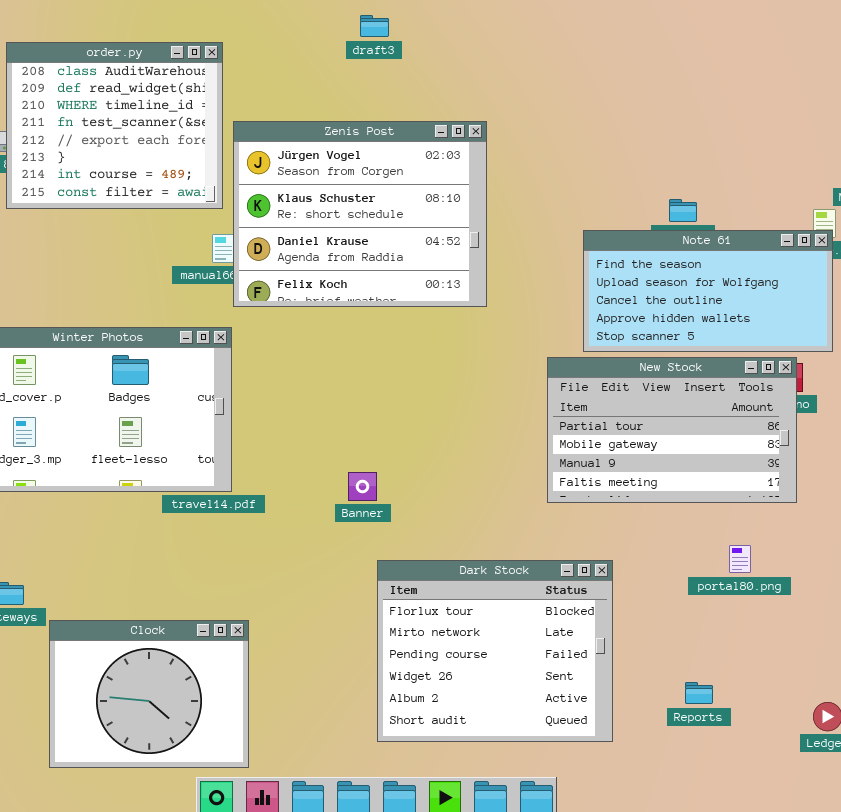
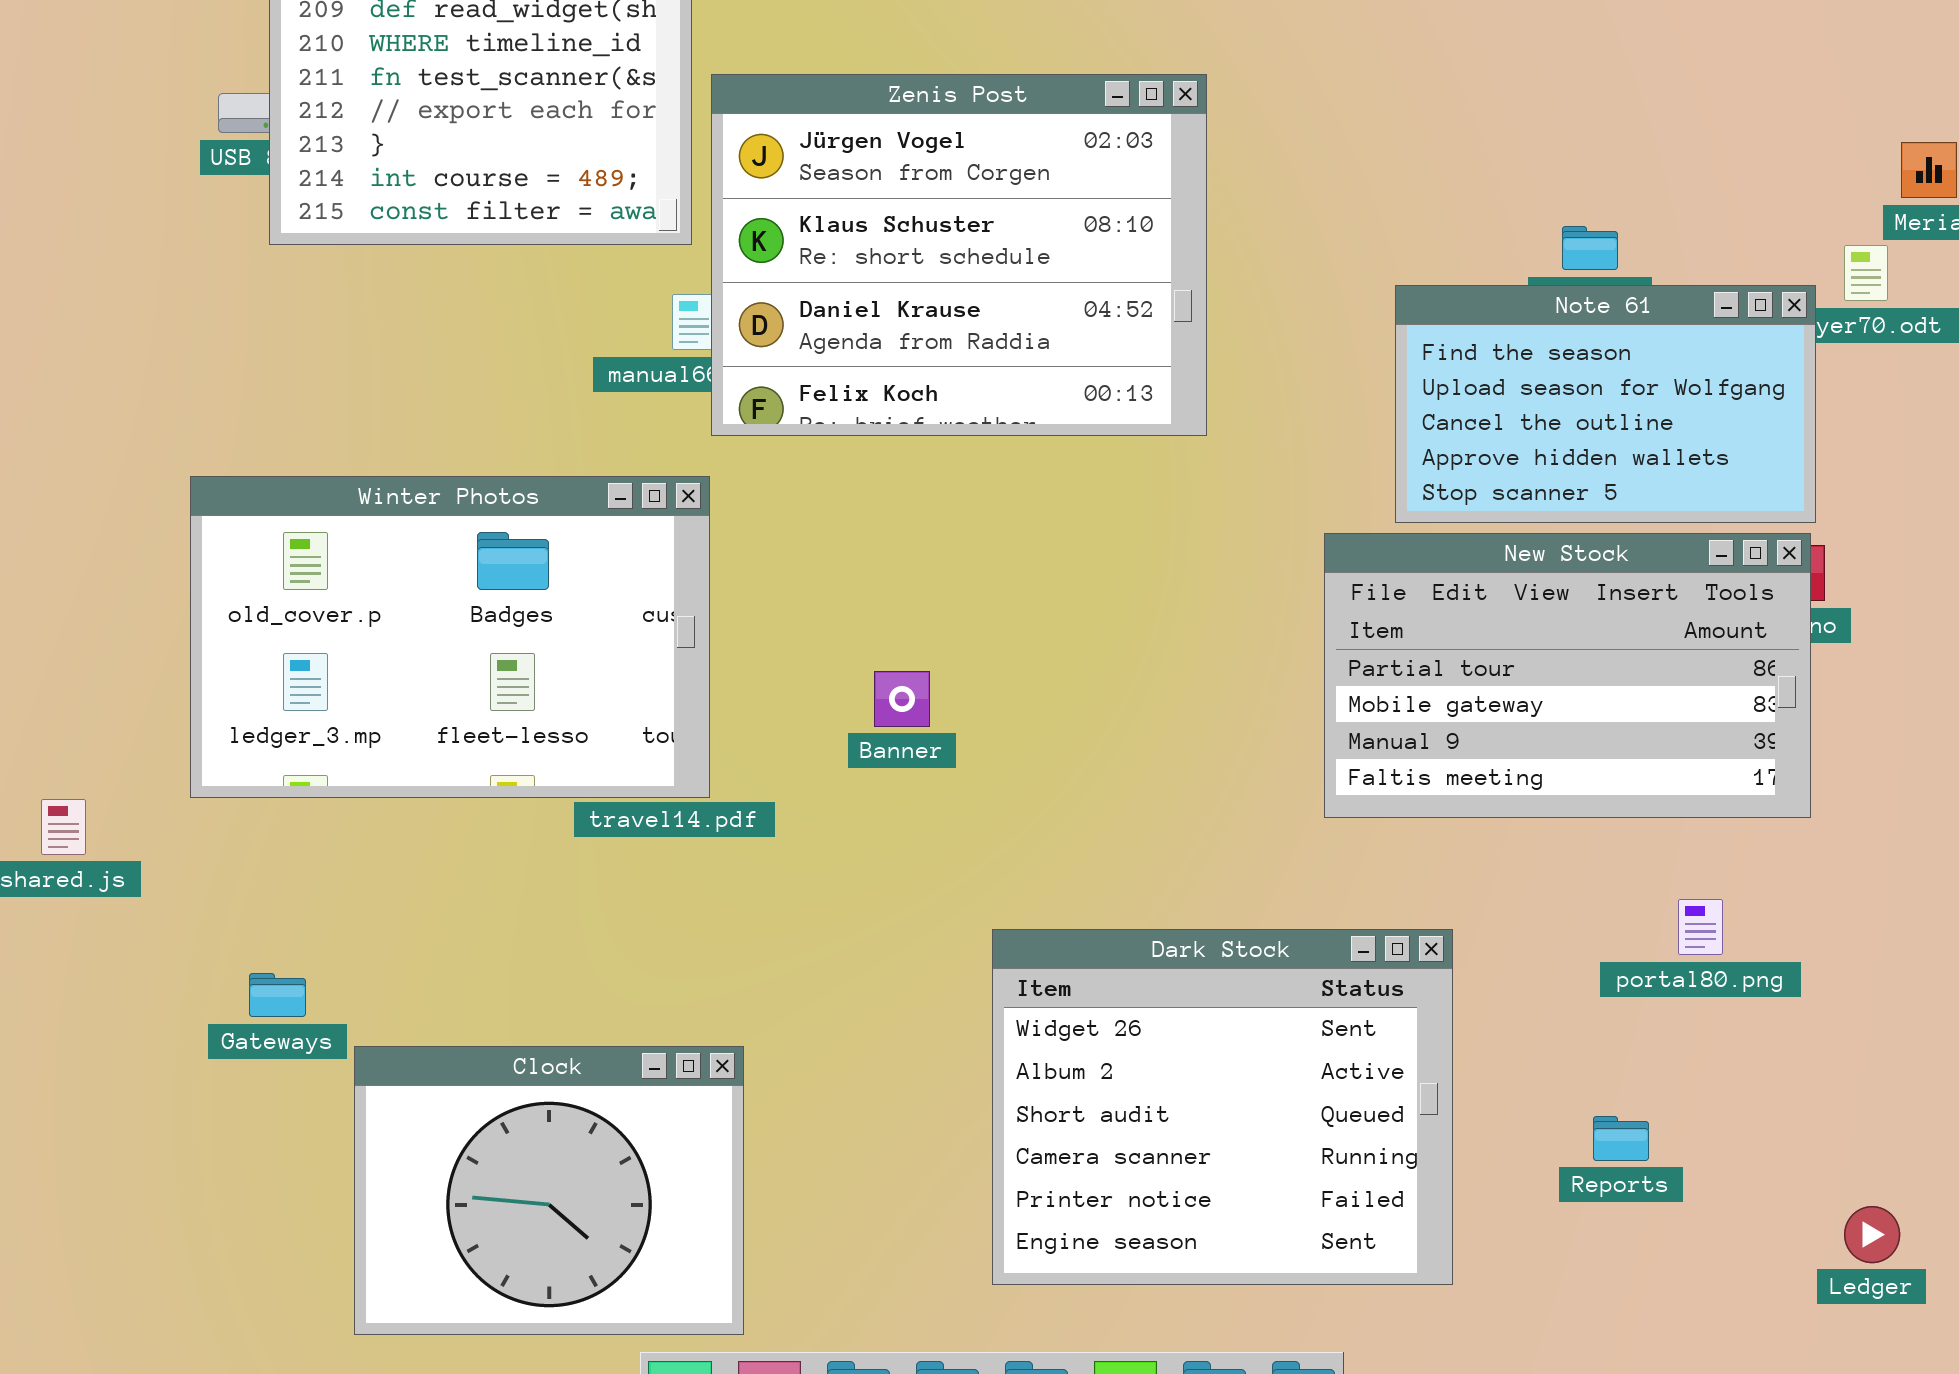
Note 61: [583,230,833,352] -> [1395,285,1816,523], resized
Banner: [348,472,377,501] -> [874,671,930,727], moved
Dark Stock: [377,560,613,742] -> [992,929,1453,1285], scrolled down 3 rows
Reports: [685,682,713,704] -> [1593,1116,1649,1161], moved

